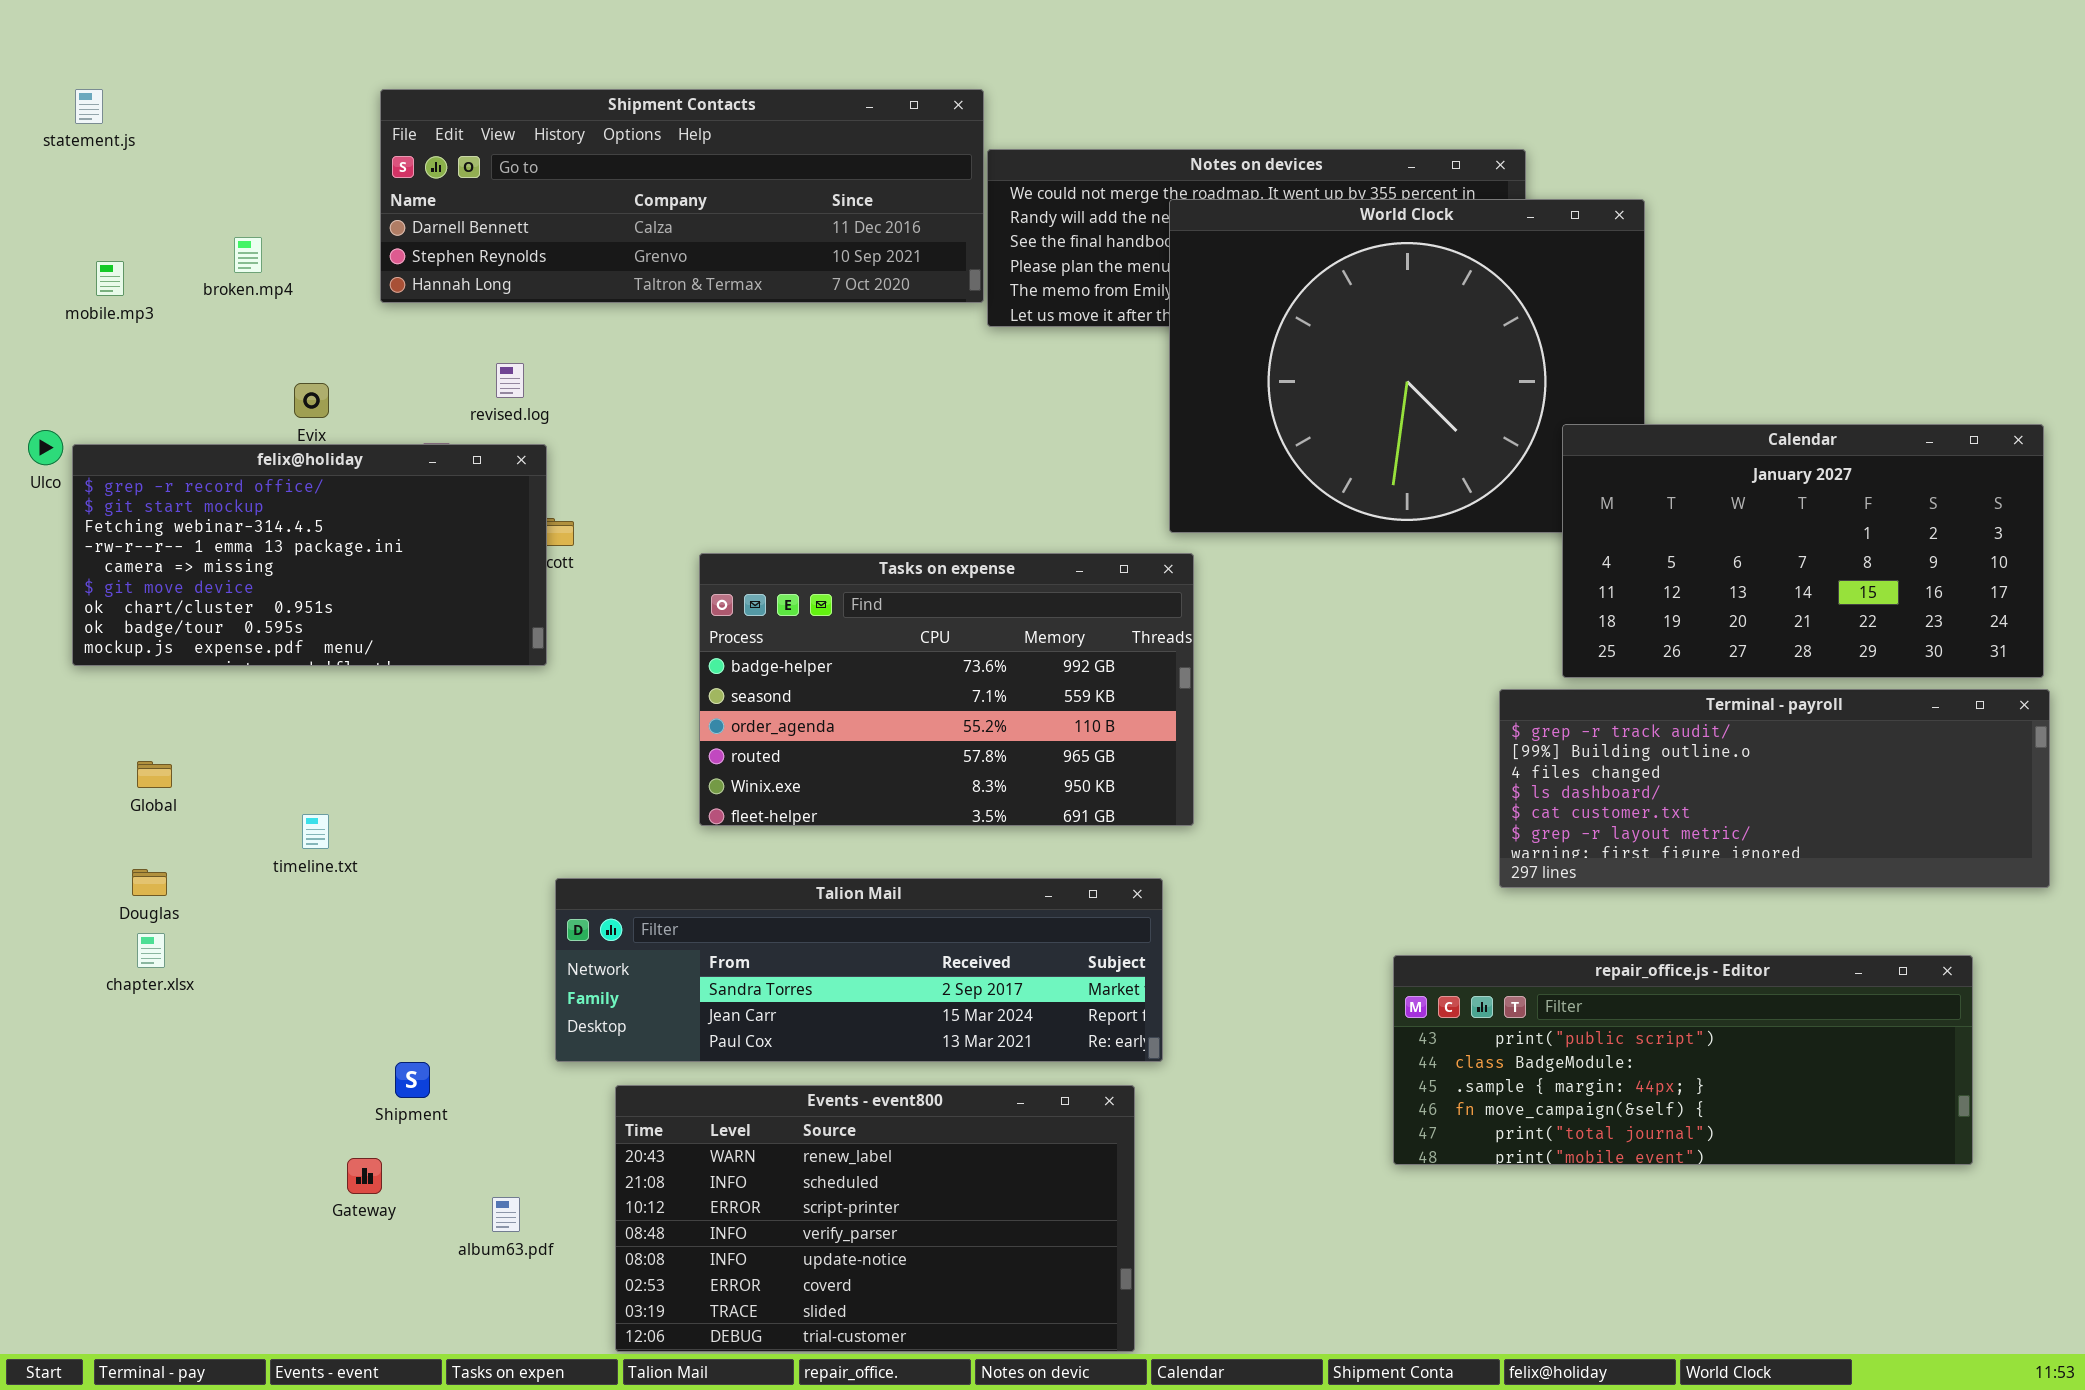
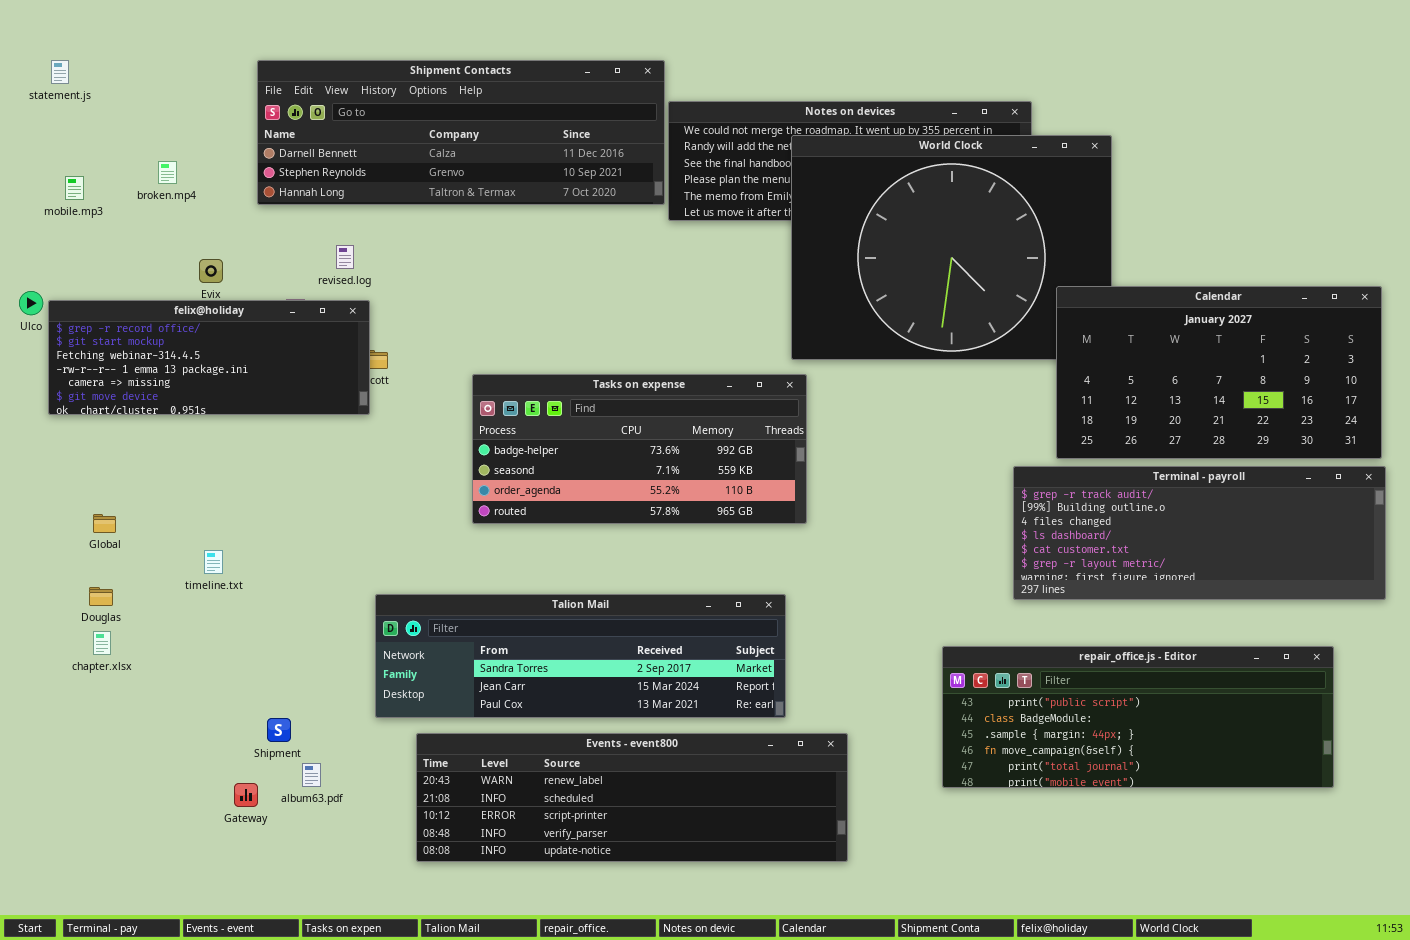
felix@holiday: [72,444,547,666] -> [48,300,370,415], resized
Tasks on expense: [699,553,1194,826] -> [472,374,807,524], resized
Events - event800: [615,1085,1135,1352] -> [416,733,848,862], resized
album63.pdf: [492,1197,520,1232] -> [302,763,321,787], moved

